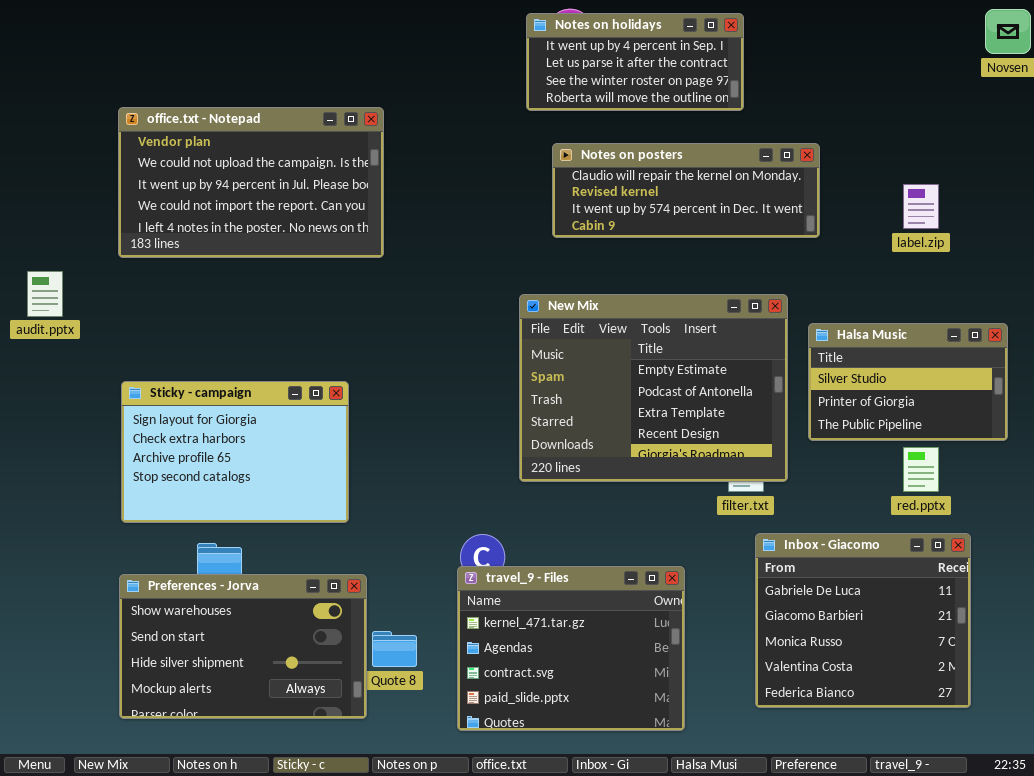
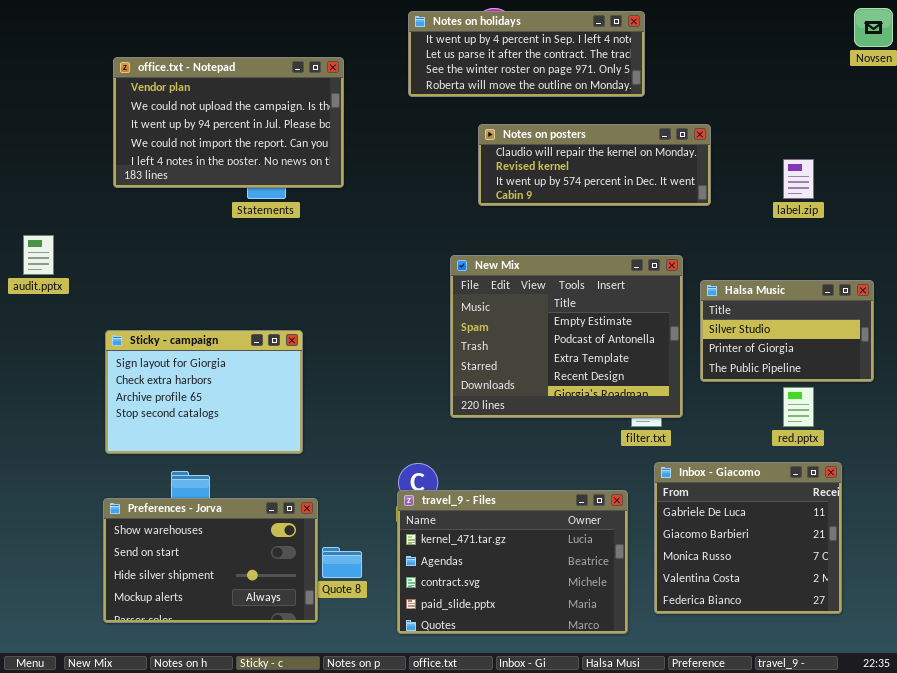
Notes on holidays: [526,13,744,111] -> [408,11,645,97], resized
office.txt - Notepad: [118,107,384,258] -> [113,57,344,188], moved
travel_9 - Files: [457,566,685,731] -> [397,490,628,634], resized

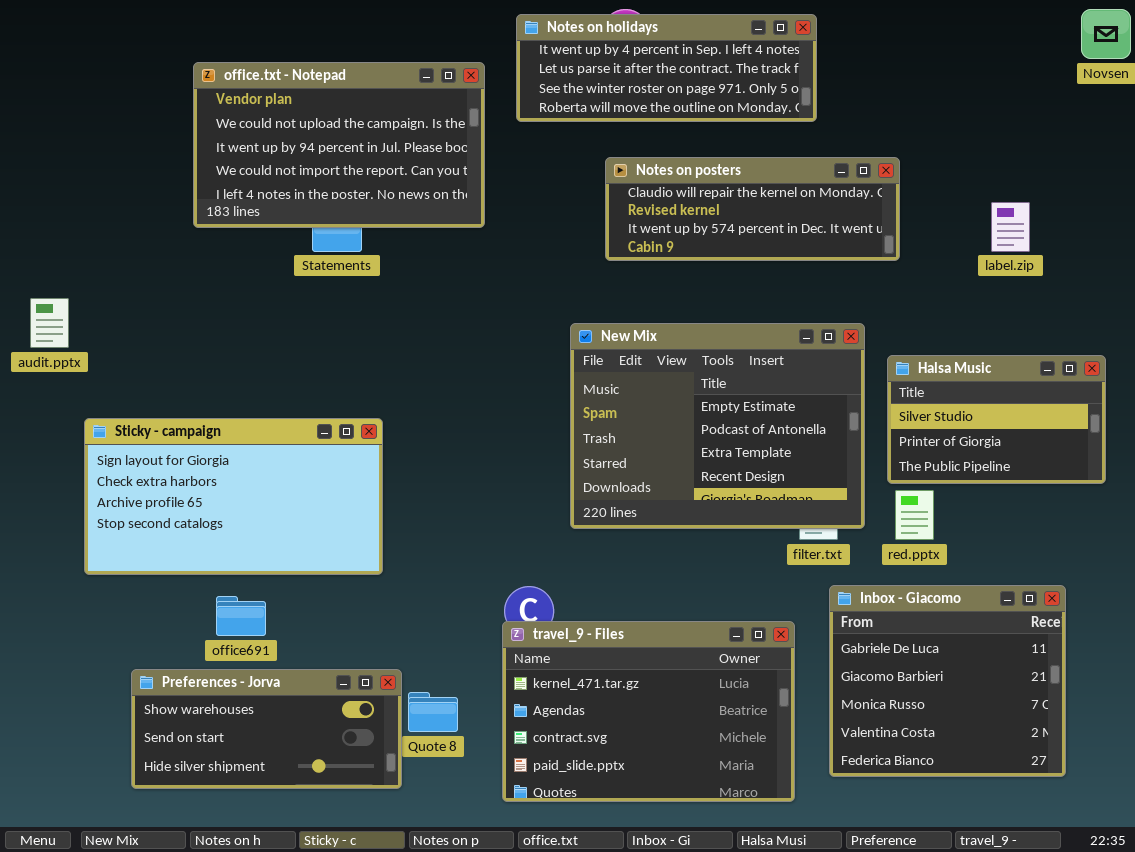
office.txt - Notepad: [113,57,344,188] -> [193,62,485,228], moved
Sticky - campaign: [105,330,303,454] -> [84,418,383,575], resized
red.pptx: [783,387,814,427] -> [895,490,934,540], moved
Preferences - Jorva: [103,498,318,623] -> [131,669,402,789], resized

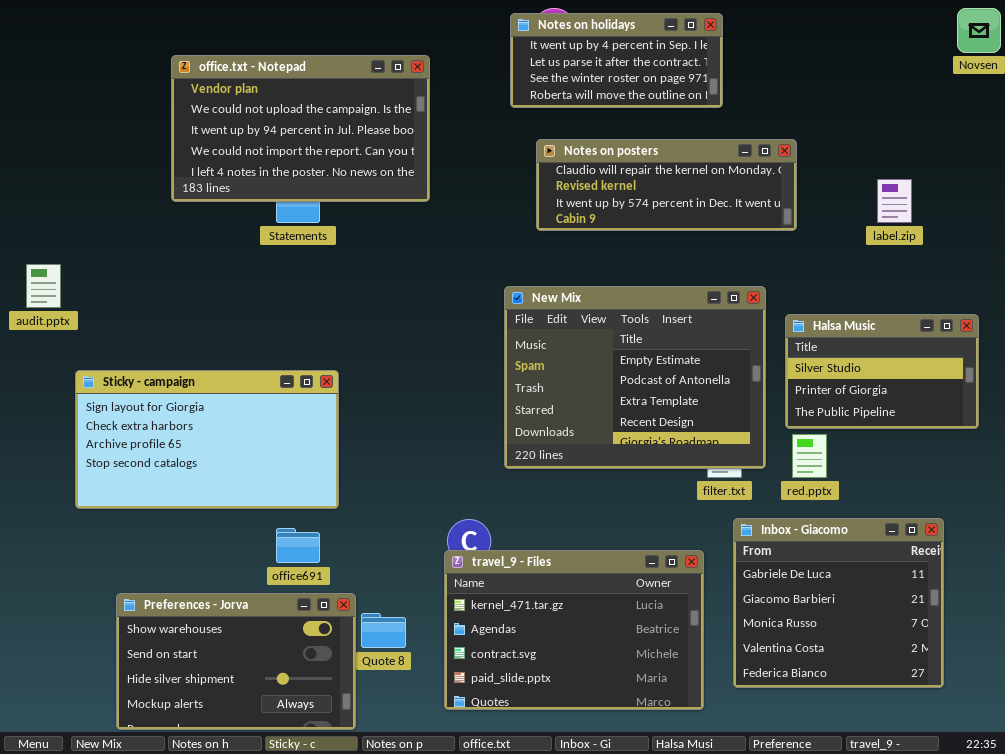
Notes on holidays: [516,14,817,122] -> [510,13,723,108], resized
office691: [216,596,266,636] -> [276,528,320,563], moved
Preferences - Jorva: [131,669,402,789] -> [116,593,356,730], resized

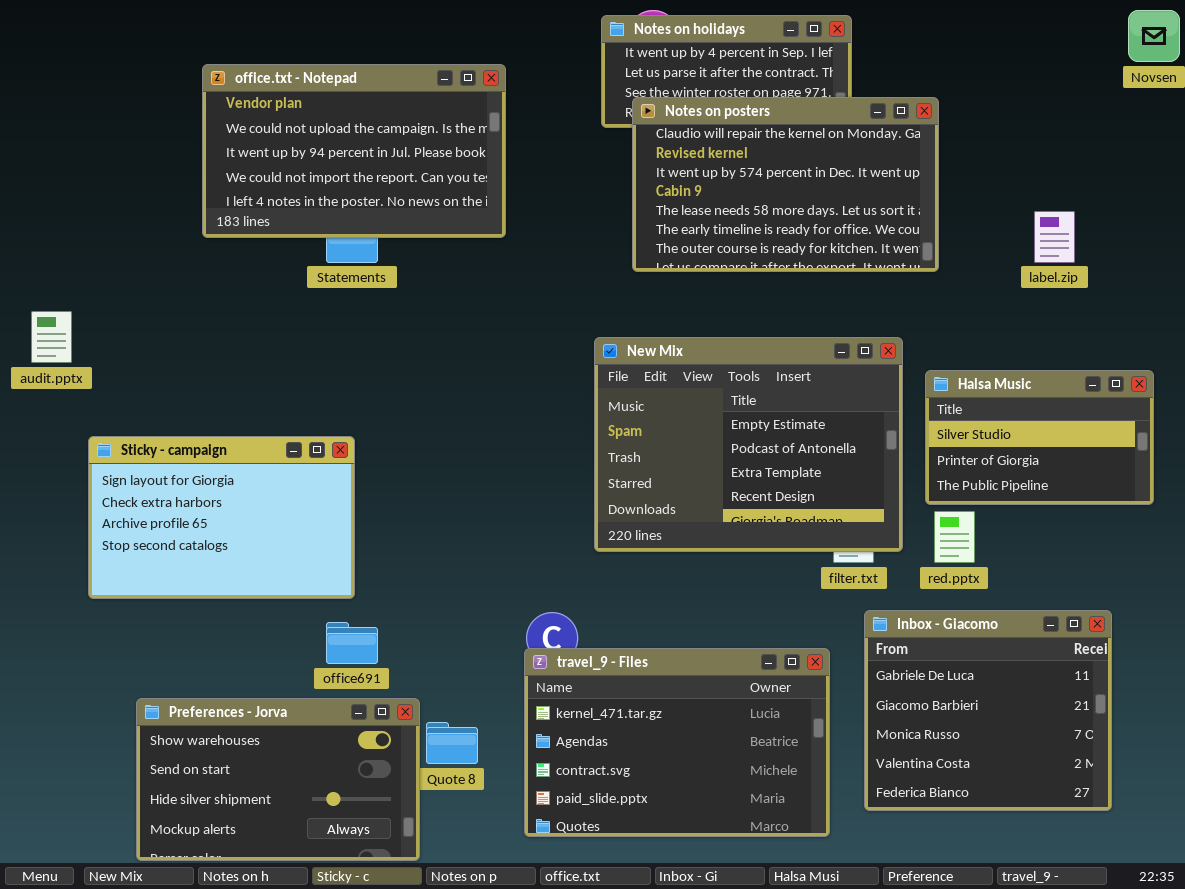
Notes on posters: [536,139,797,231] -> [632,97,939,272], resized
Sticky - campaign: [75,370,339,509] -> [88,436,355,599], resized

